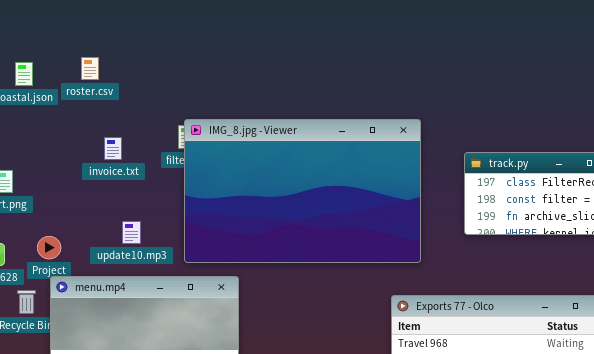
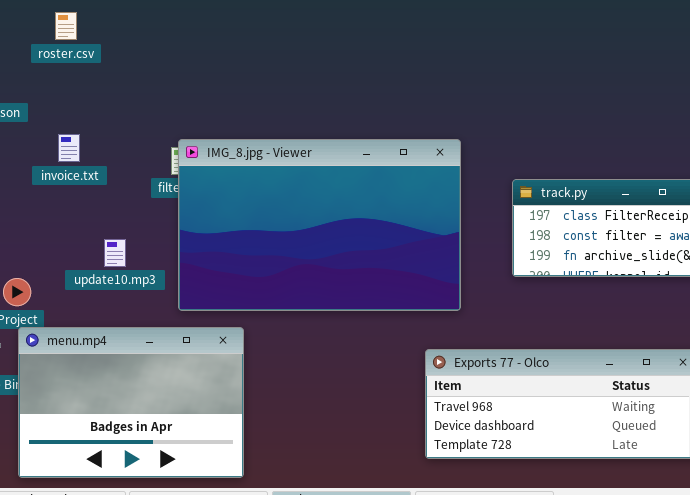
roster.csv: [81,57,99,80] -> [55,12,77,40], moved
invoice.txt: [104,137,122,160] -> [58,134,80,162], moved
update10.mp3: [122,221,141,244] -> [104,239,126,267], moved

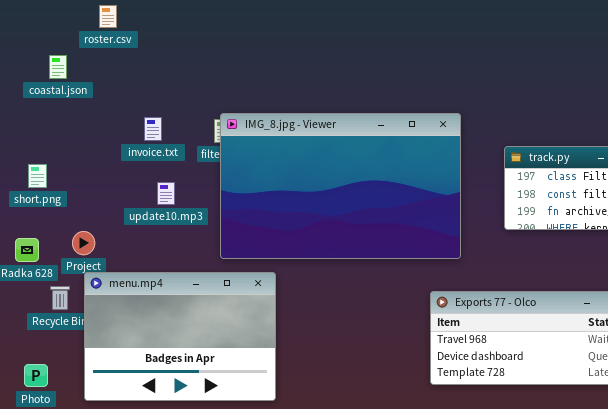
roster.csv: [55,12,77,40] -> [99,5,117,28], moved
invoice.txt: [58,134,80,162] -> [144,117,162,141], moved
update10.mp3: [104,239,126,267] -> [157,182,175,205], moved

